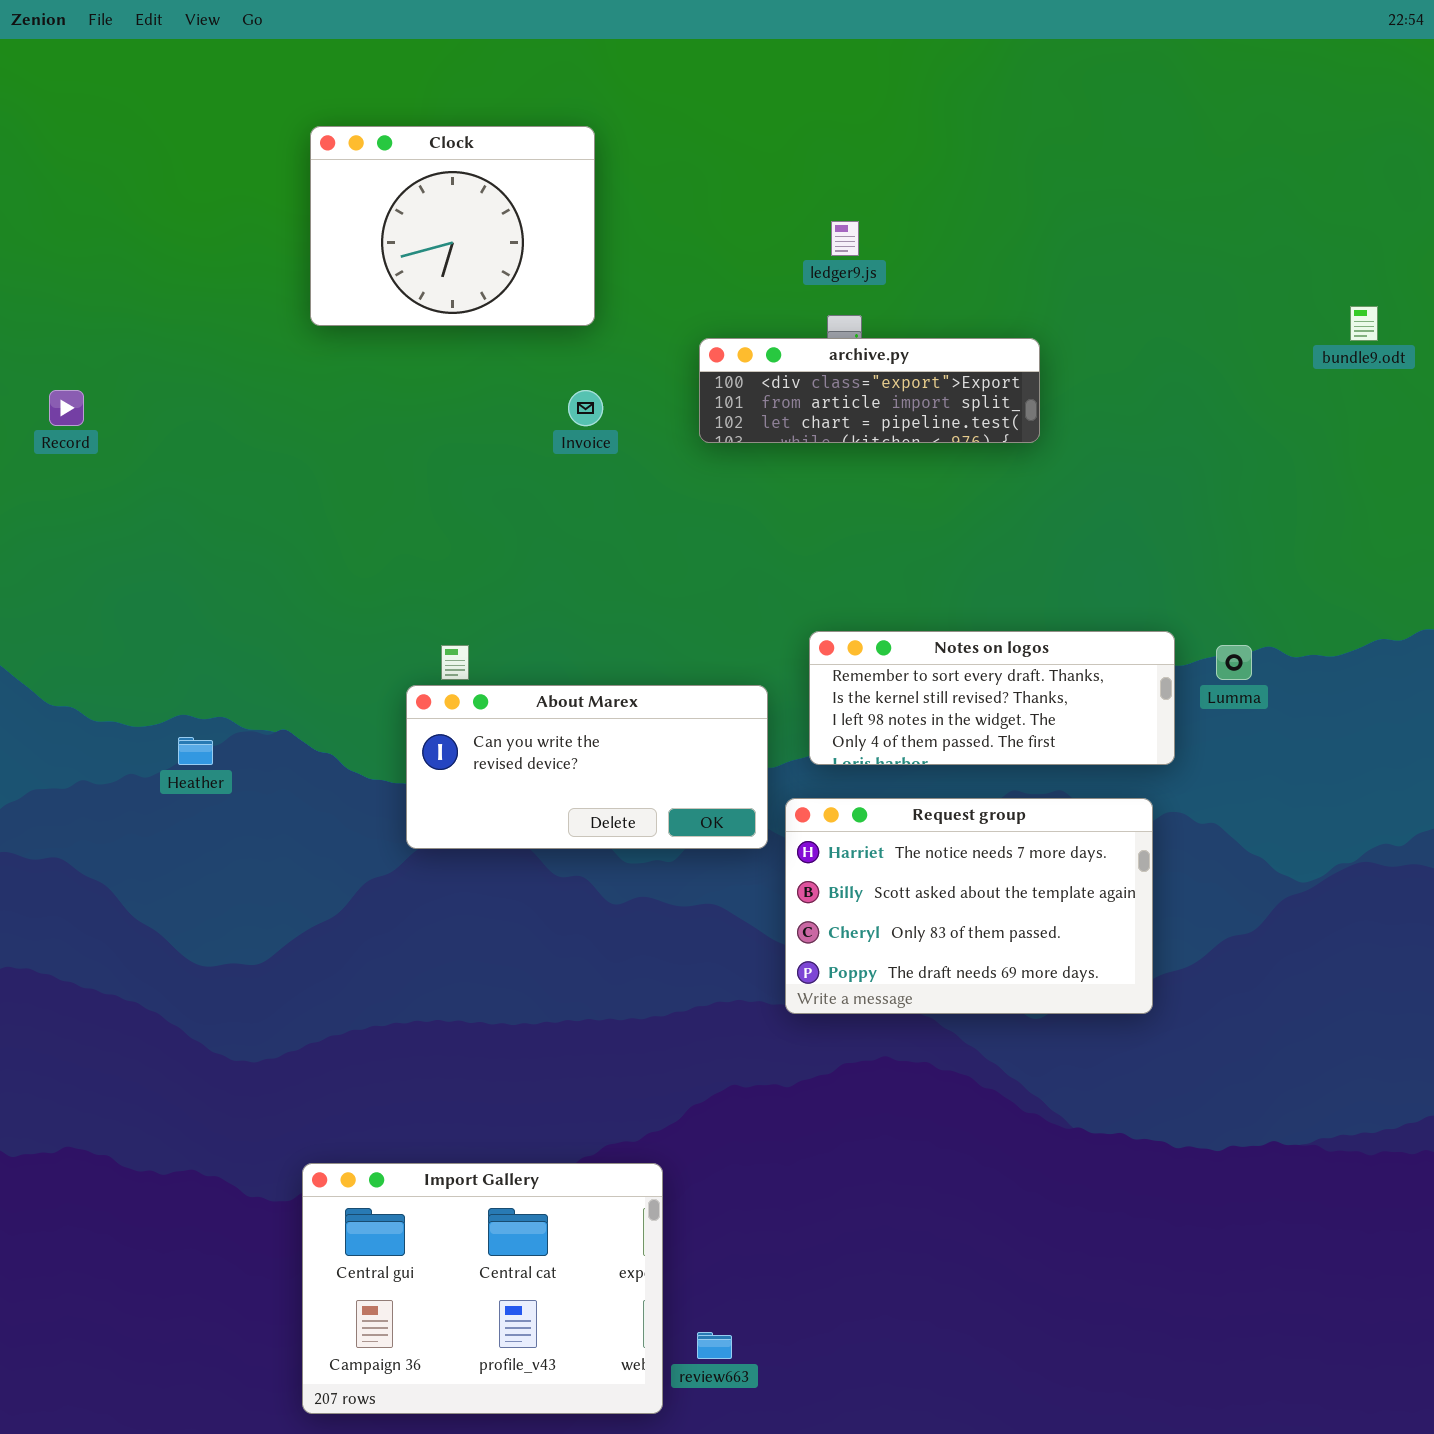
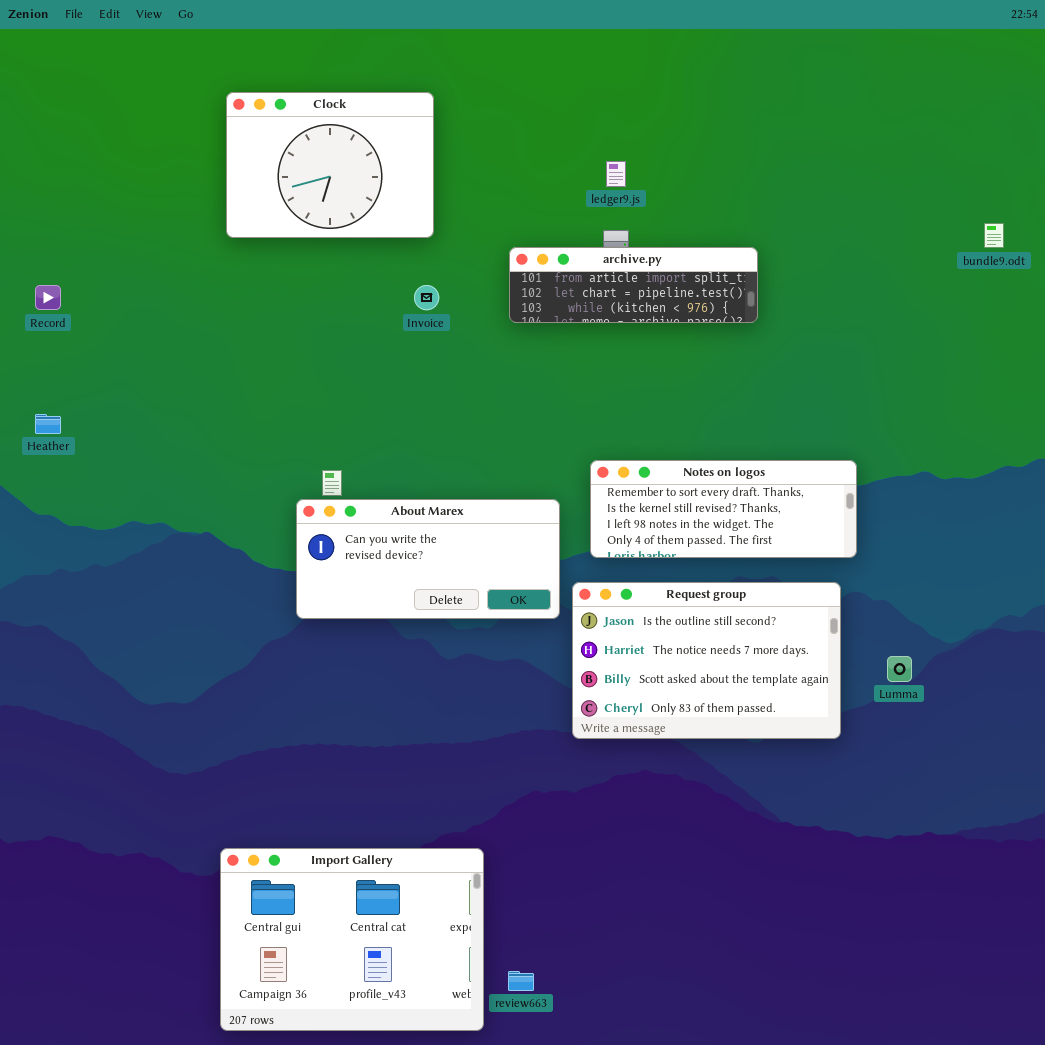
archive.py: [699,338,1040,443] -> [509,247,758,323], scrolled down 1 row
Lumma: [1216,645,1252,680] -> [887,656,912,682], moved
Heather: [178,737,213,765] -> [35,414,61,434], moved
Request group: [785,798,1153,1014] -> [572,582,841,739], scrolled up 1 row

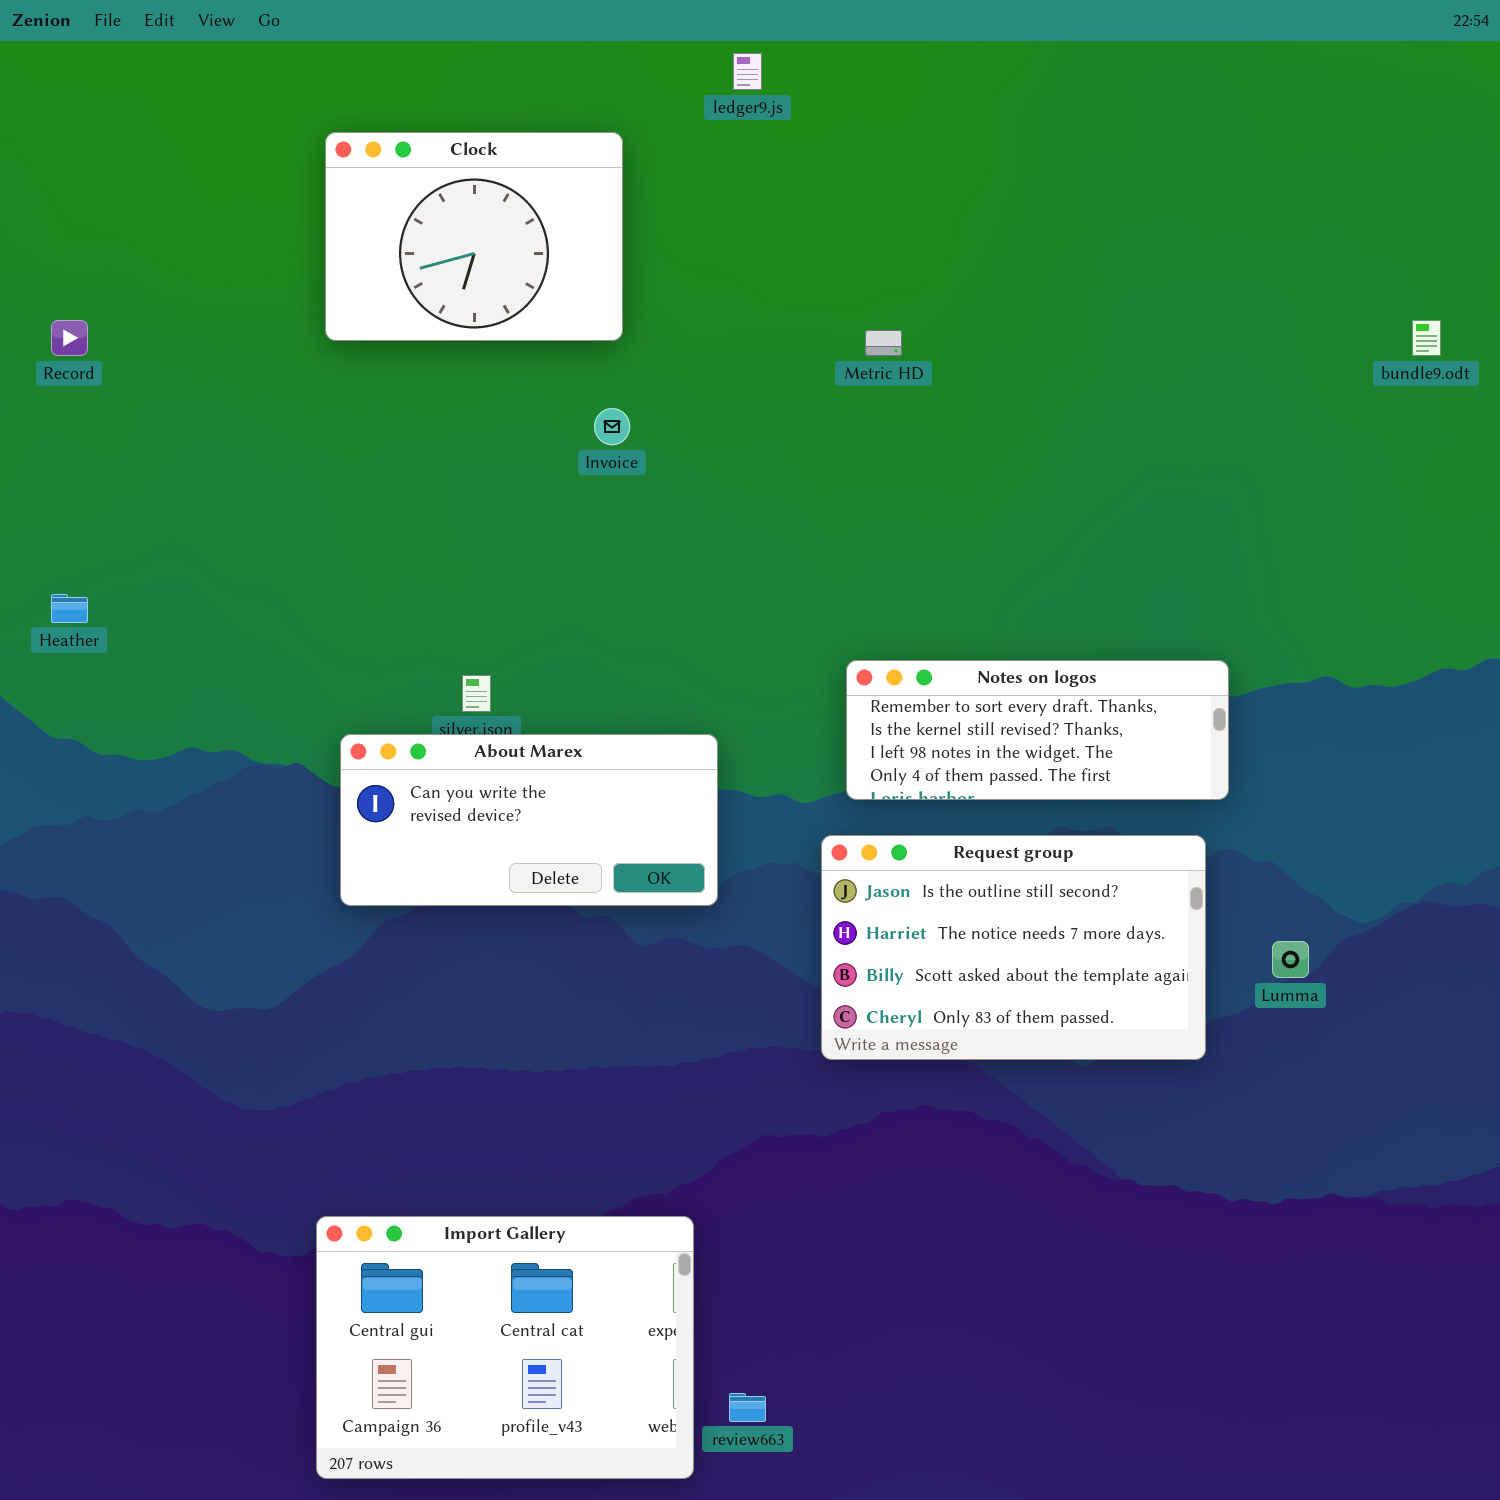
ledger9.js: [606,161,626,187] -> [733,53,762,90], moved
archive.py: [509,247,758,323] -> none, closed
Record: [35,285,61,310] -> [51,320,88,356], moved
About Marex: [296,499,560,619] -> [340,734,718,906], moved

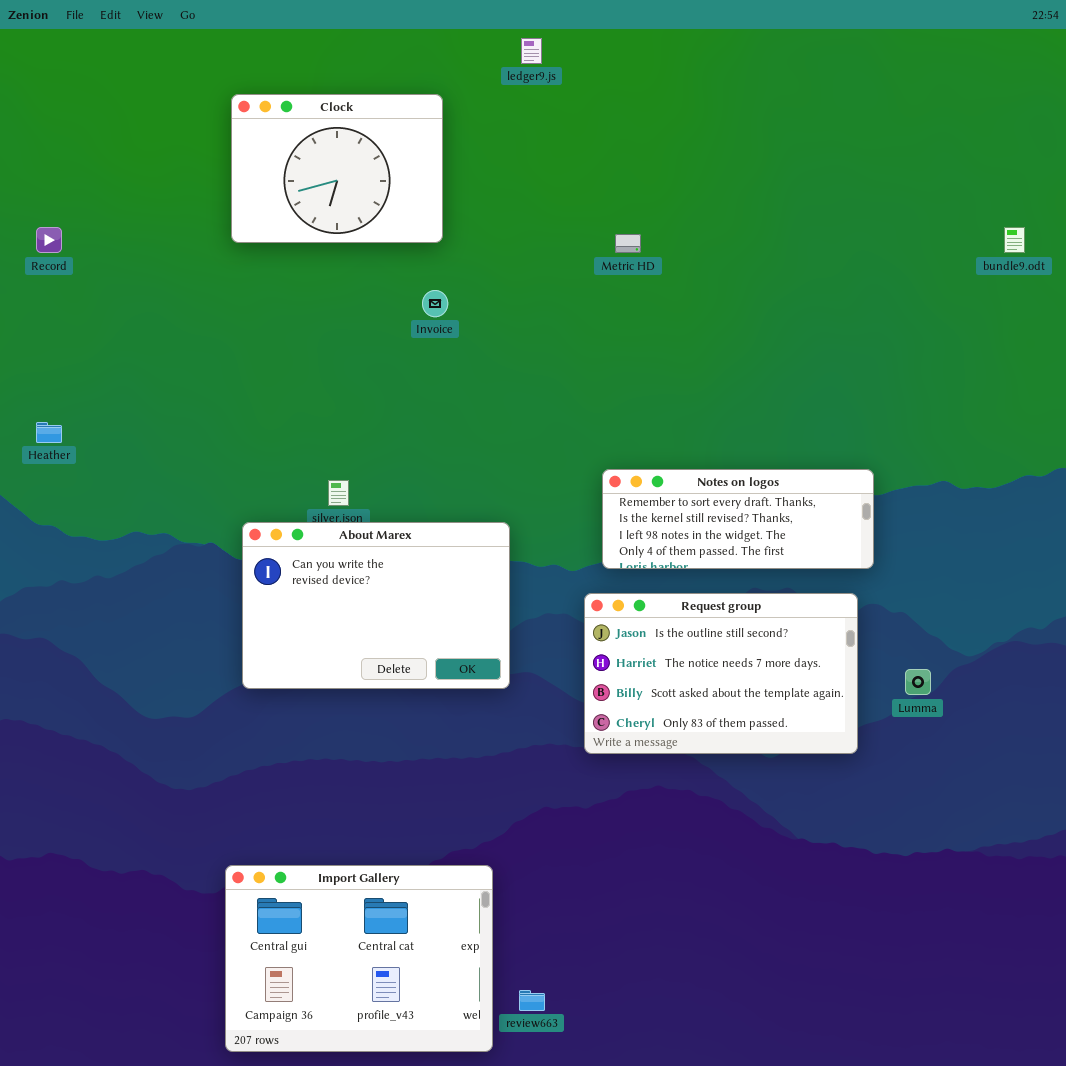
About Marex: [340,734,718,906] -> [242,522,510,689], resized

